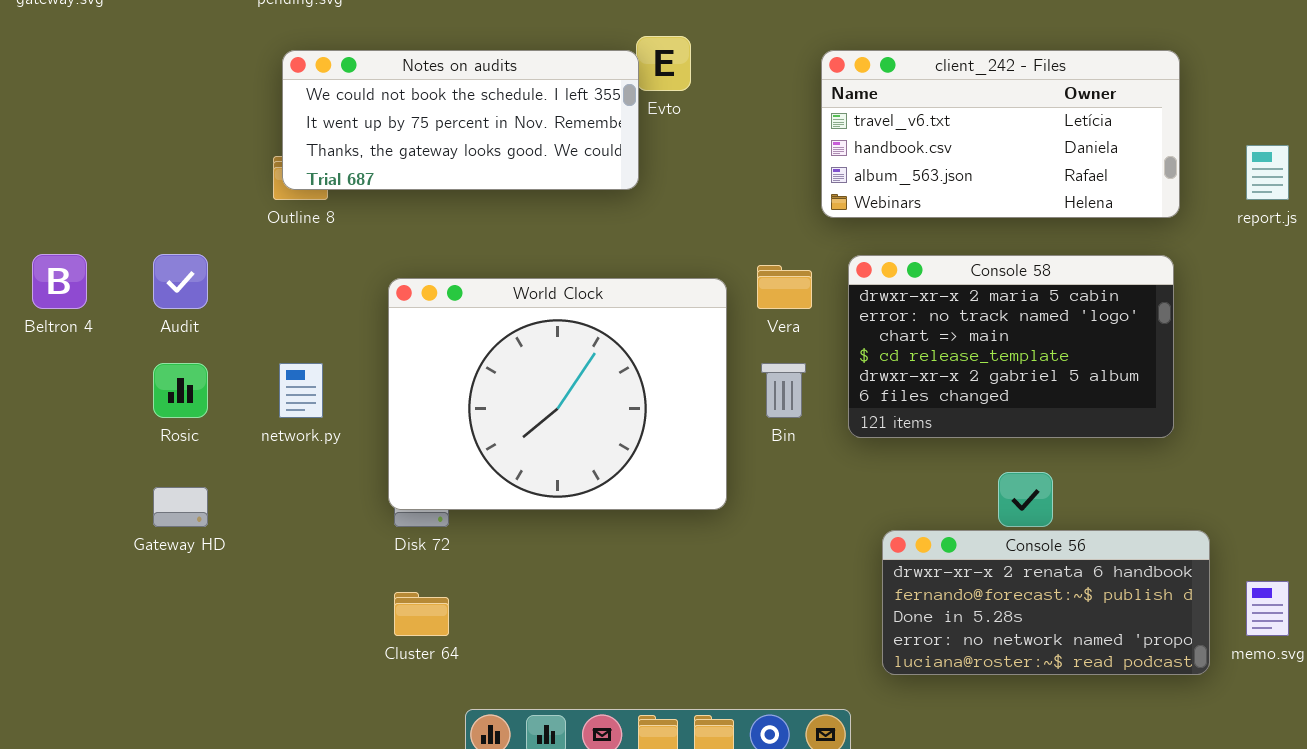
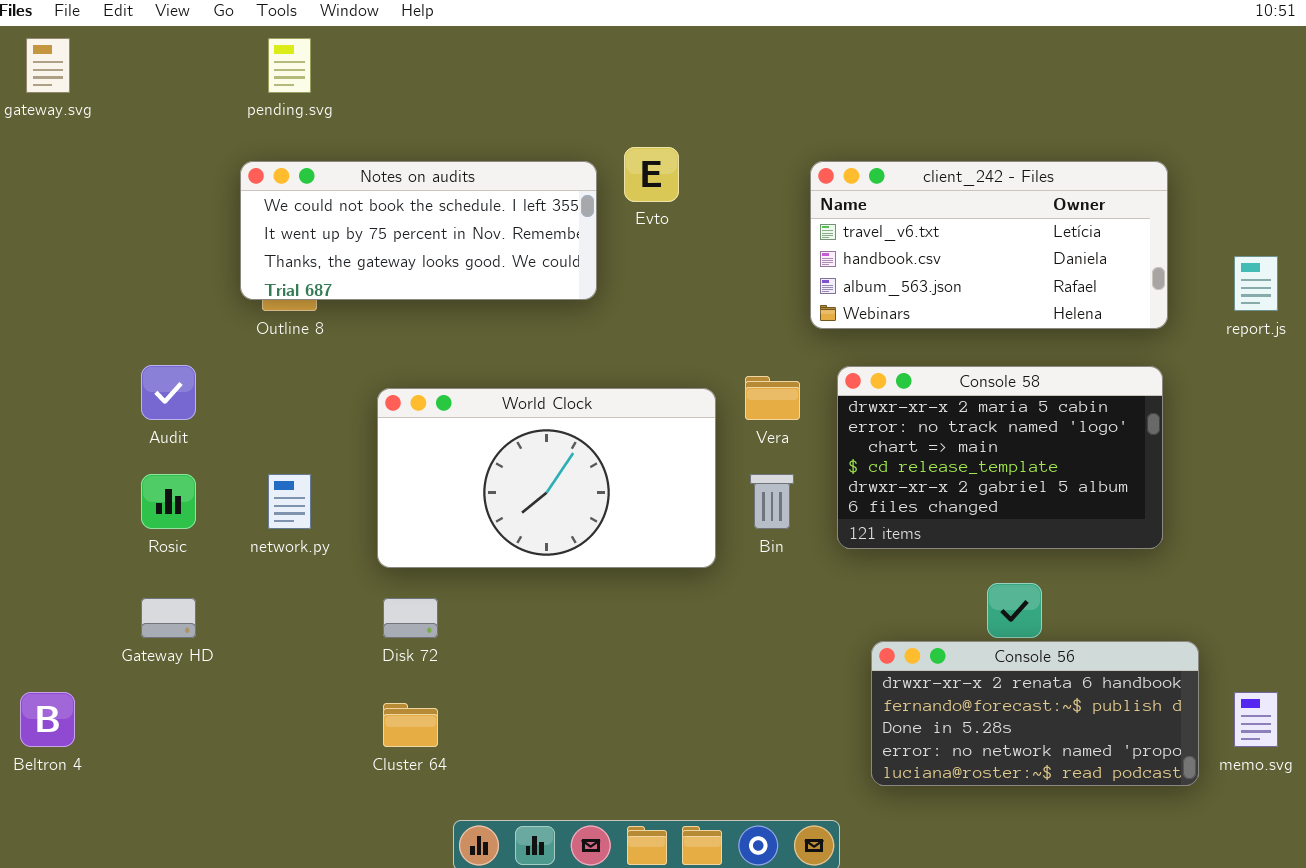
Notes on audits: [282,50,639,190] -> [240,161,597,300], moved
Beltron 4: [32,254,87,309] -> [20,692,75,747], moved
World Clock: [388,278,727,510] -> [377,388,716,568], resized

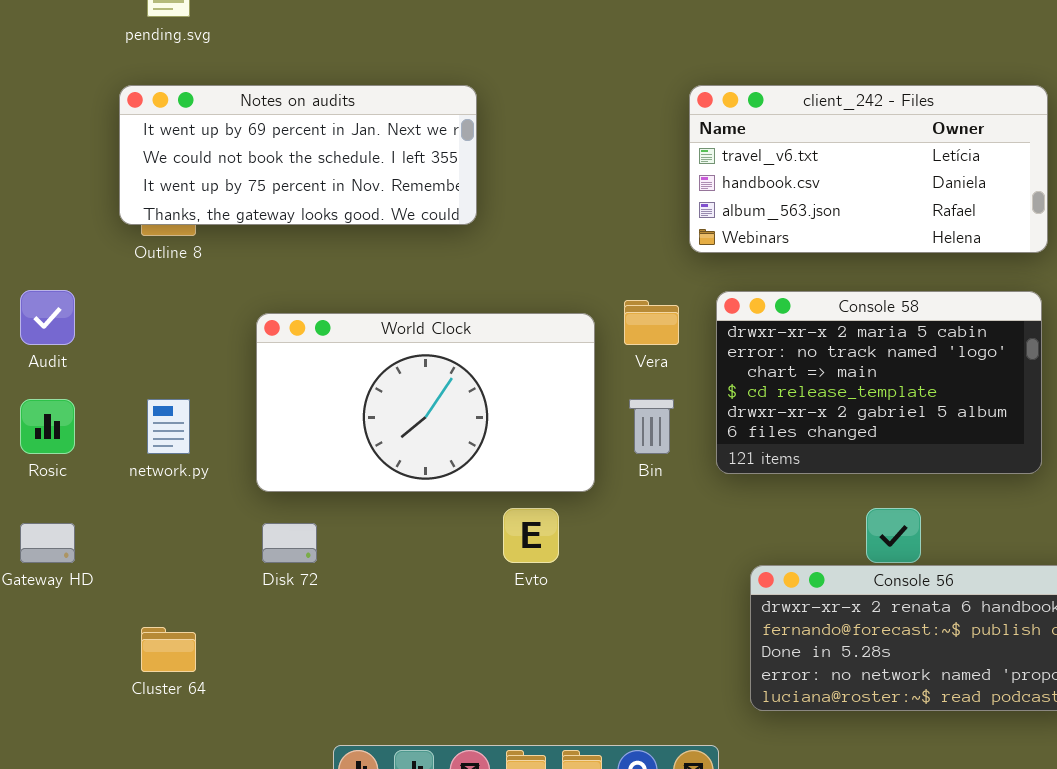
Evto: [624,147,679,202] -> [503,508,559,563], moved
Notes on audits: [240,161,597,300] -> [119,85,477,225], scrolled up 1 row
Cluster 64: [383,703,438,747] -> [141,627,196,672], moved

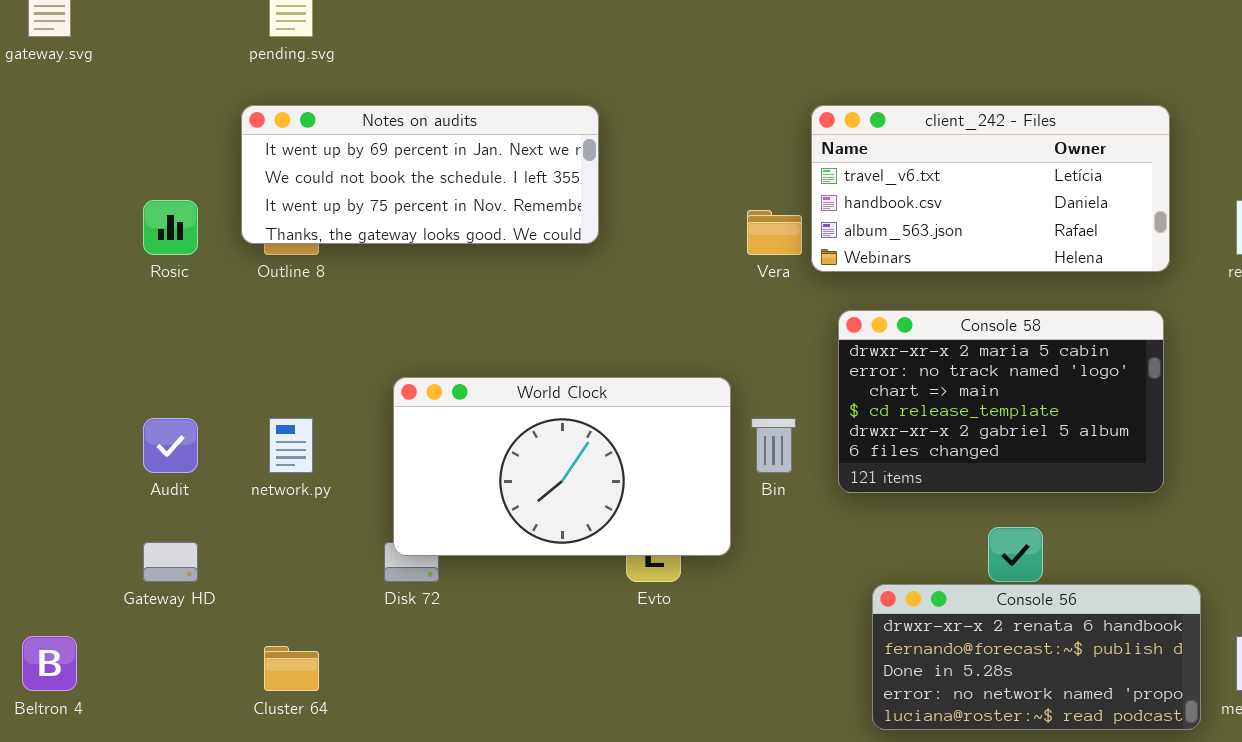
Audit: [20,290,75,345] -> [143,418,198,473], moved
Vera: [624,300,679,345] -> [747,210,802,255], moved
World Clock: [256,313,595,492] -> [393,377,731,556], moved
Rosic: [20,399,75,454] -> [143,200,198,255], moved

